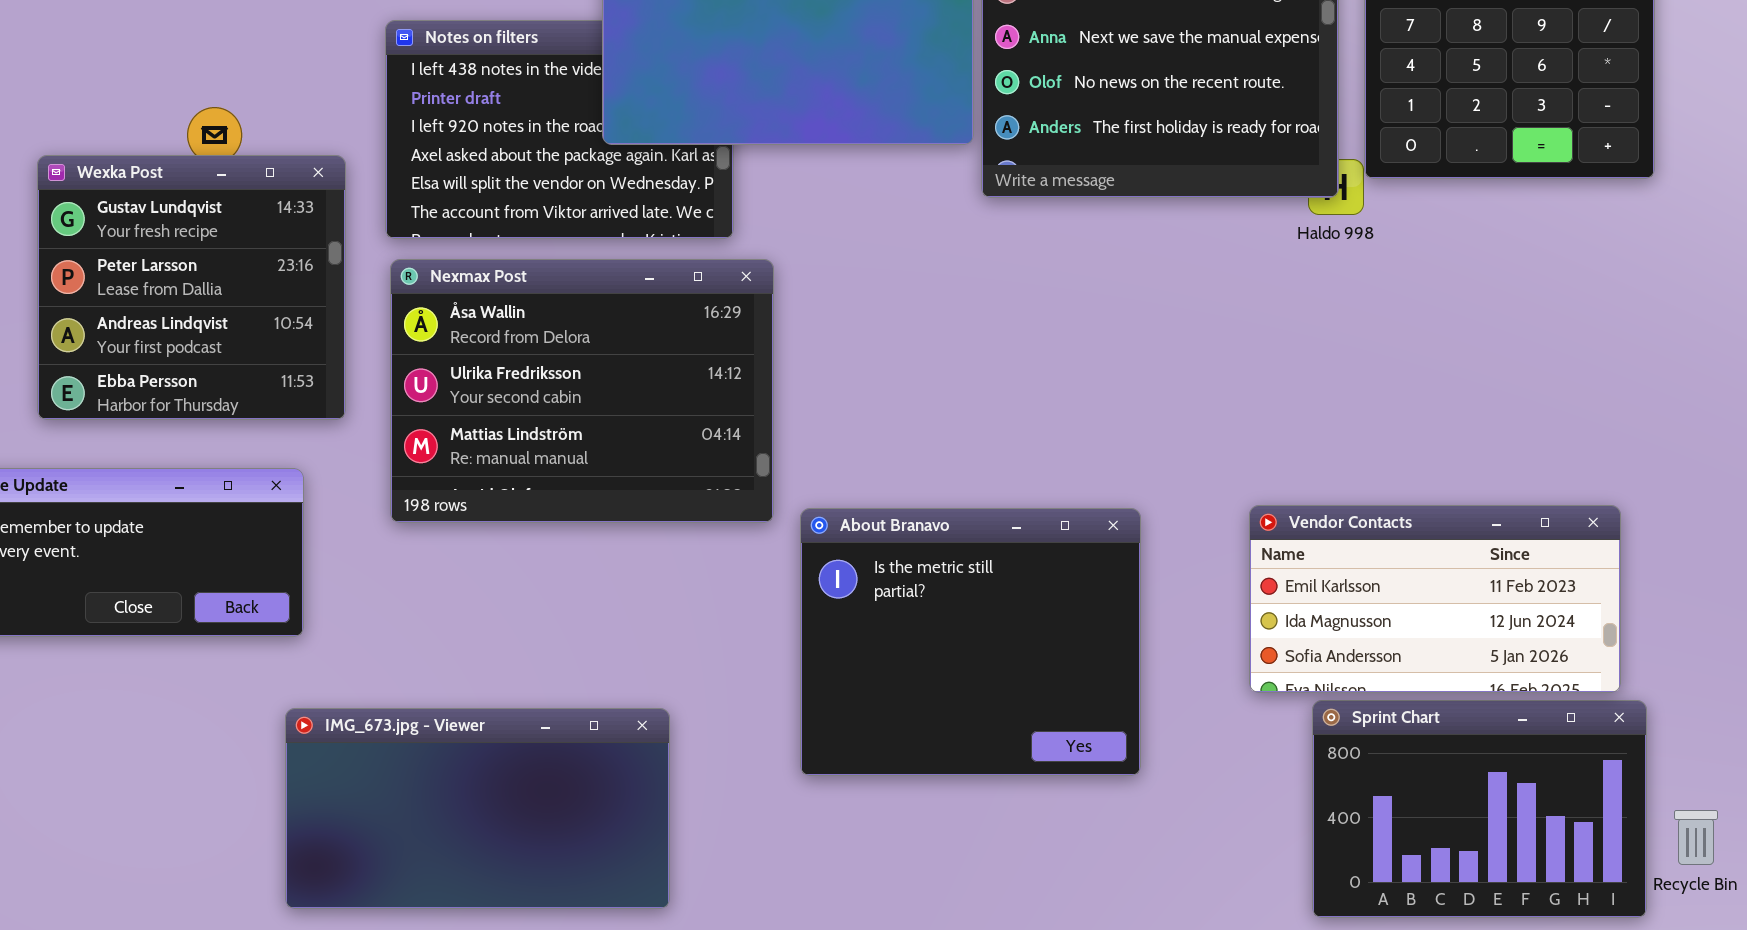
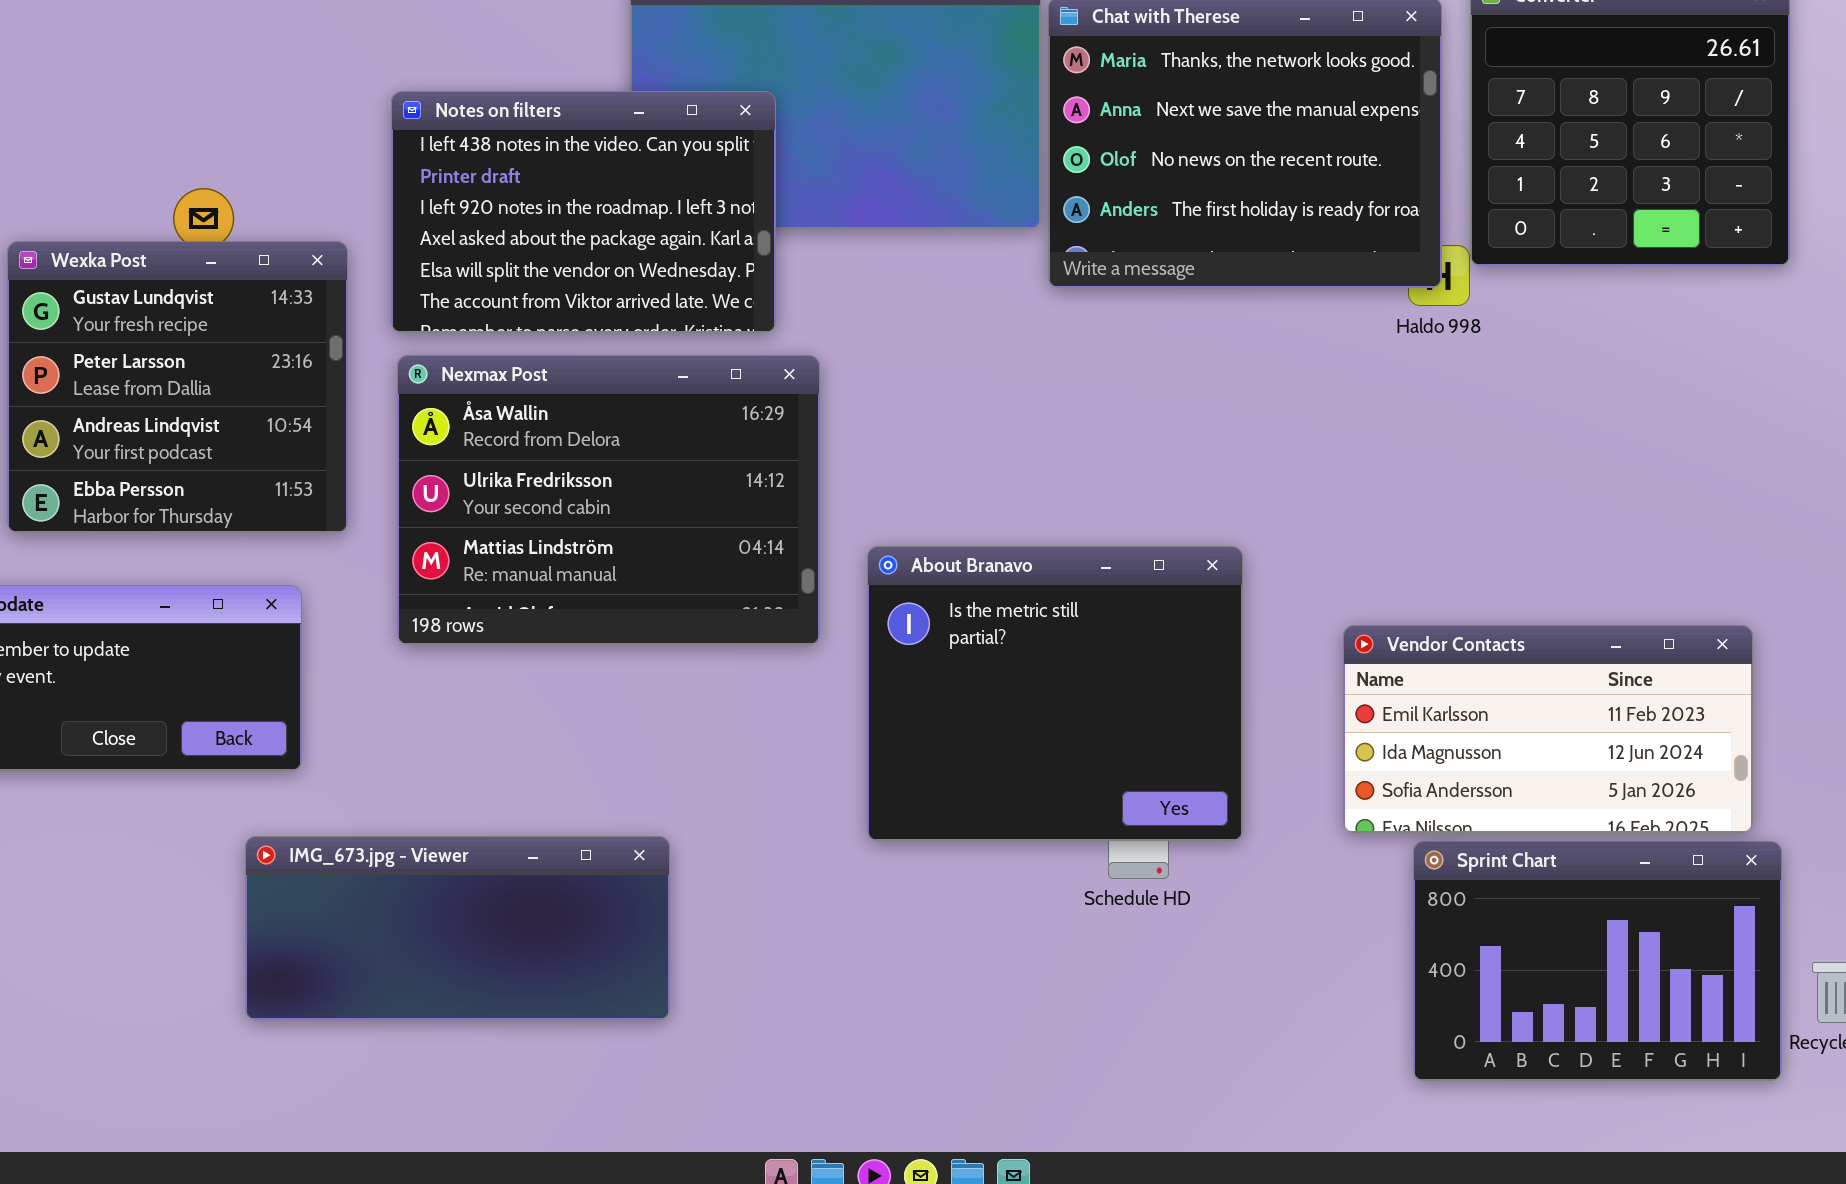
Notes on filters: [385,20,734,239] -> [391,91,776,333], raised
About Branavo: [800,508,1141,776] -> [867,546,1243,841], moved
IMG_673.jpg - Viewer: [285,708,670,909] -> [245,836,670,1020], moved, resized

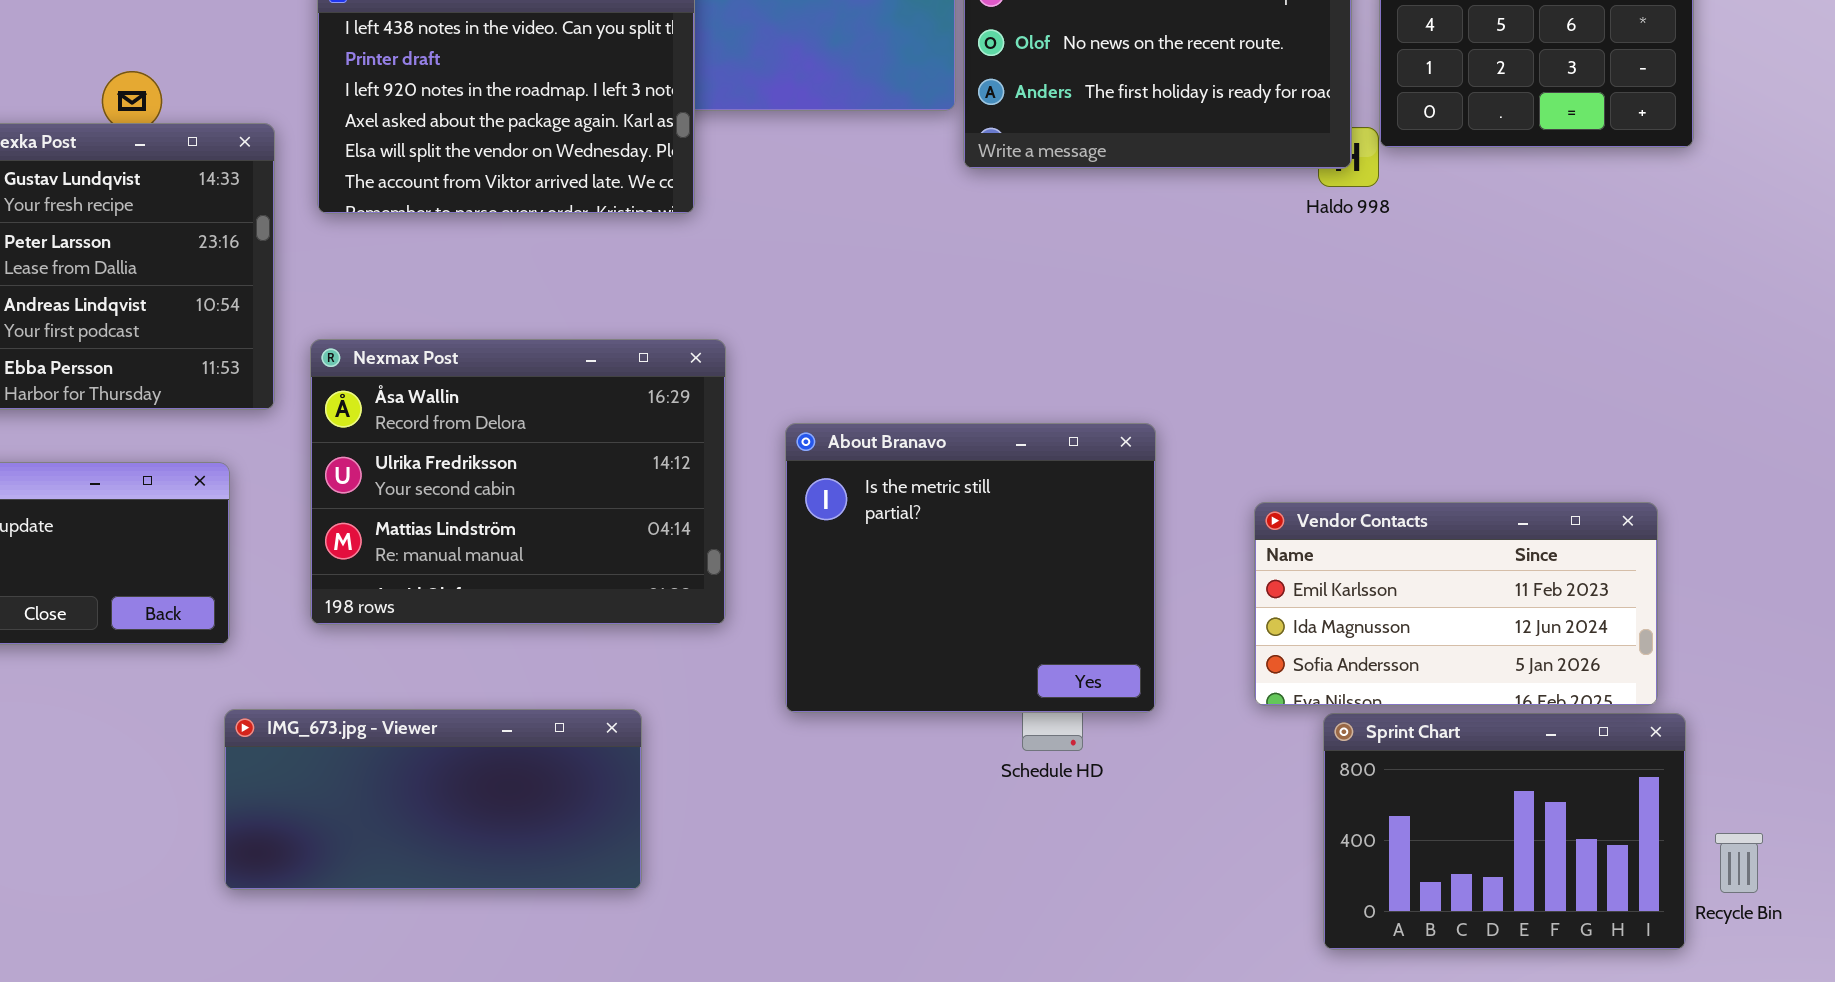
Nexmax Post: [397,355,820,645] -> [310,339,726,625], moved
IMG_673.jpg - Viewer: [245,836,670,1020] -> [224,709,642,890], moved

